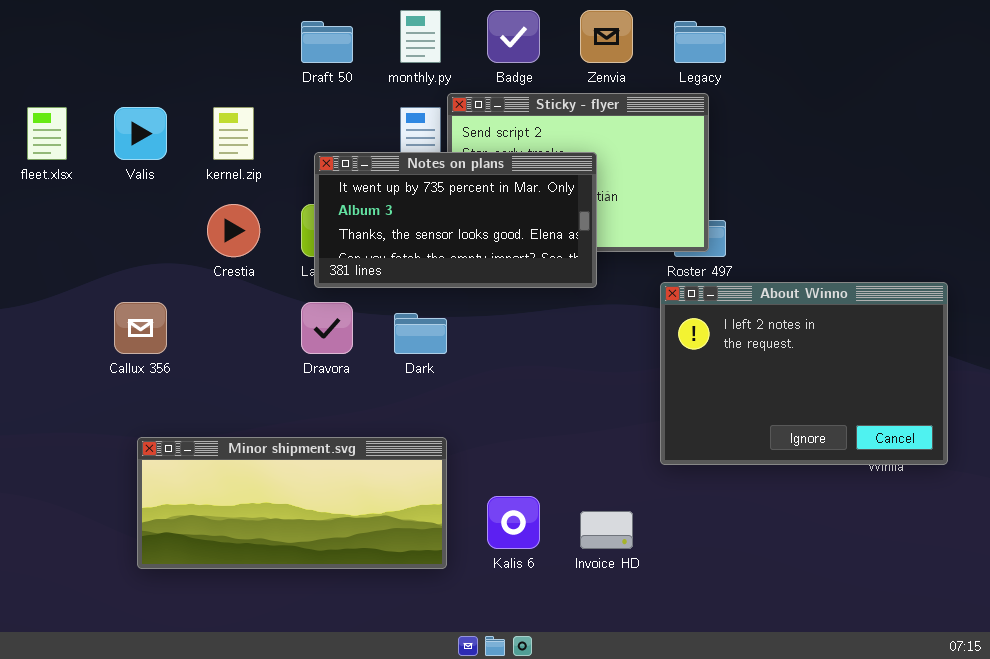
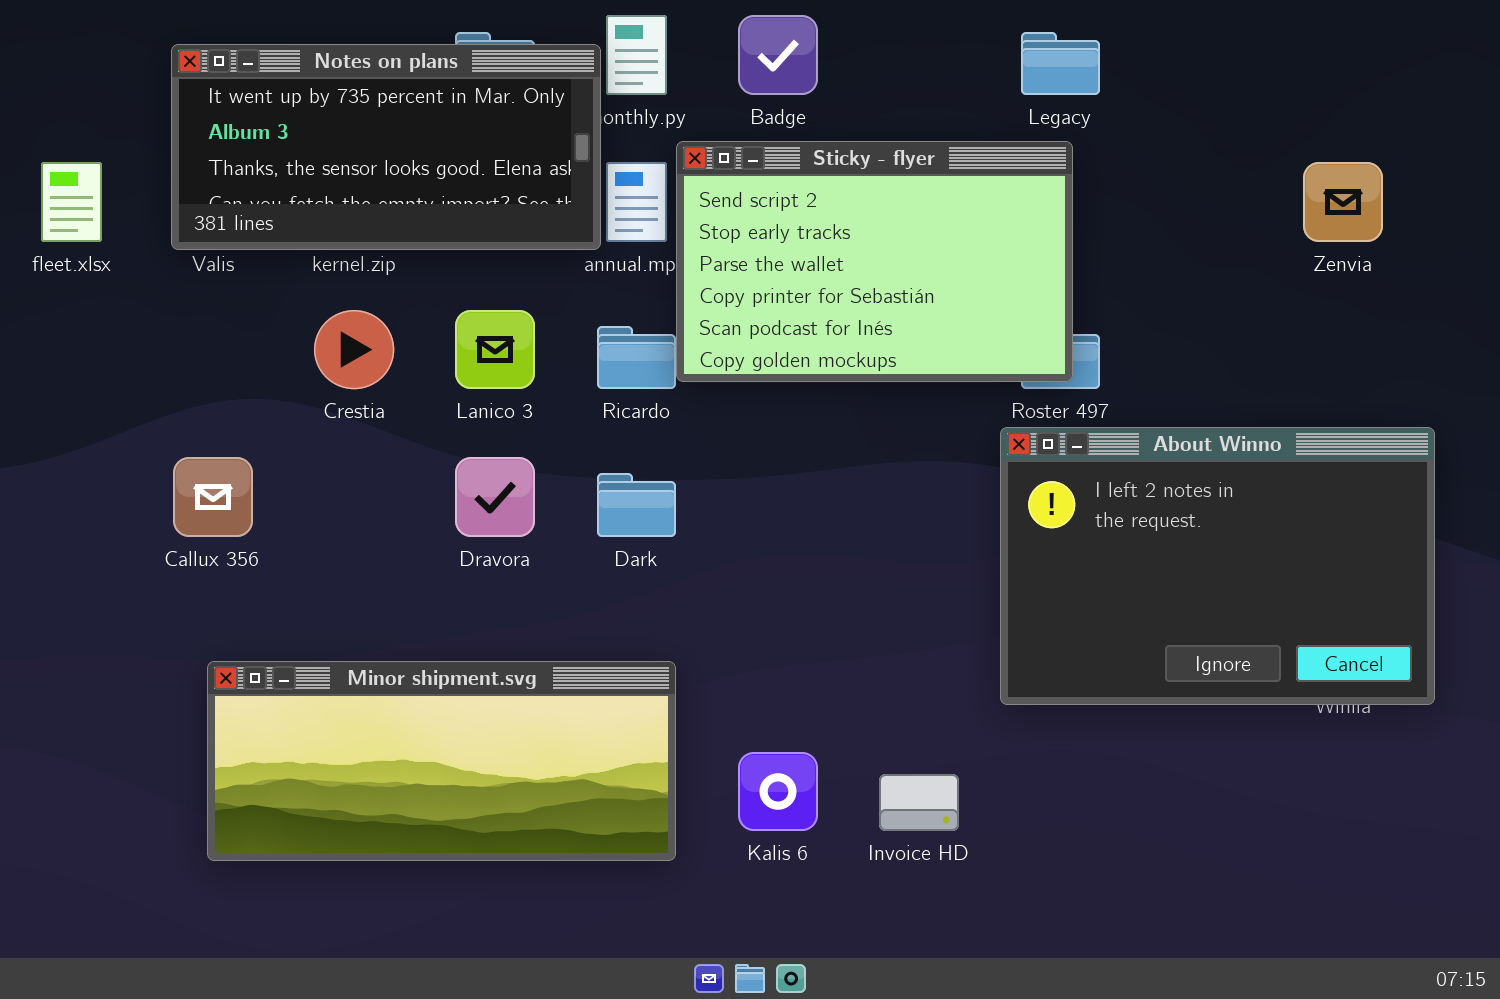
Zenvia: [580,10,633,63] -> [1303,162,1383,242], moved
Notes on plans: [314,152,597,288] -> [171,44,601,250], moved

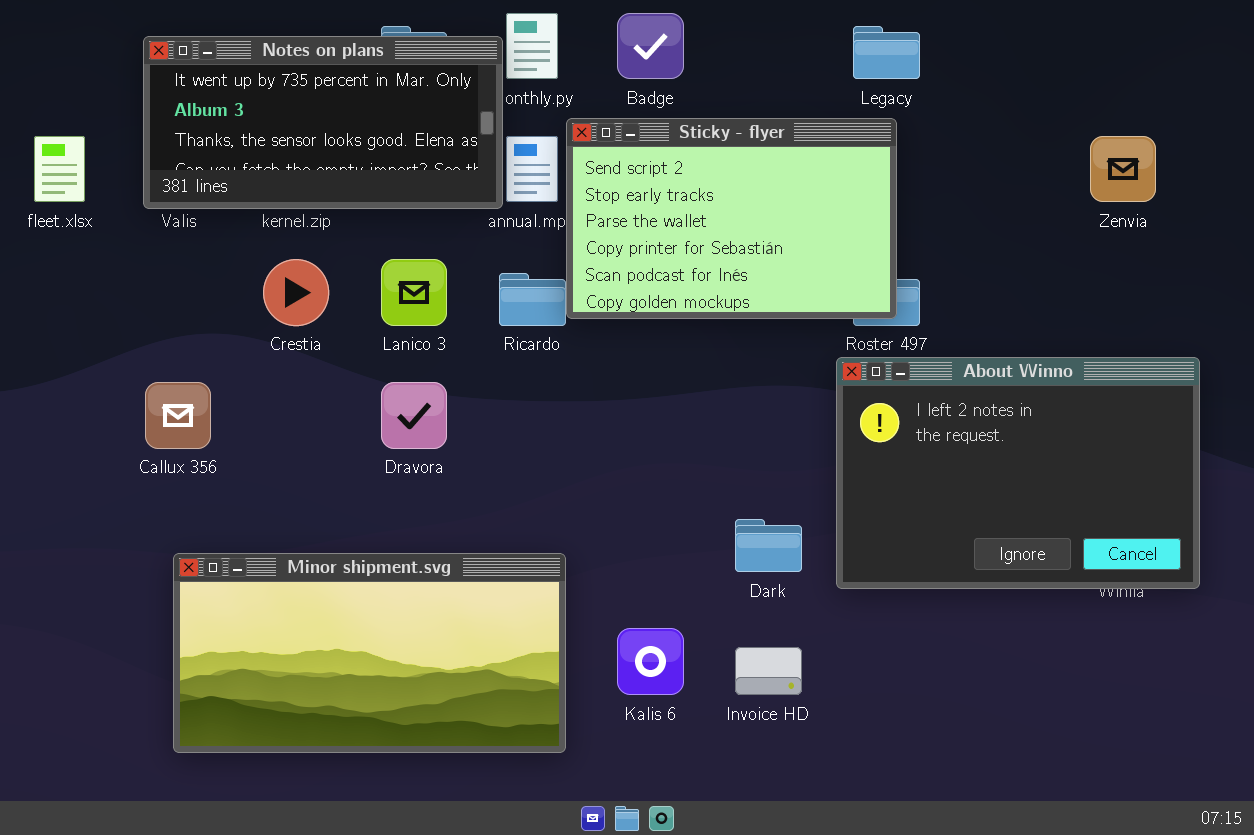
Dark: [597,473,676,537] -> [735,519,802,572], moved
Minor shipment.svg: [207,661,676,861] -> [173,553,566,753], resized

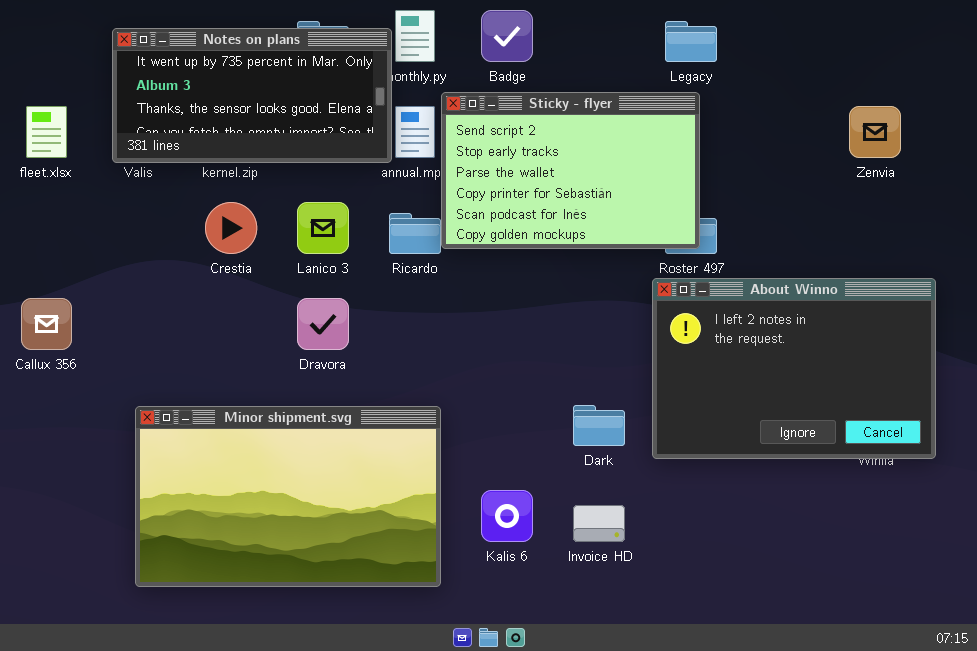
Callux 356: [145,382,211,449] -> [21,298,72,350], moved
Minor shipment.svg: [173,553,566,753] -> [135,406,441,587], resized

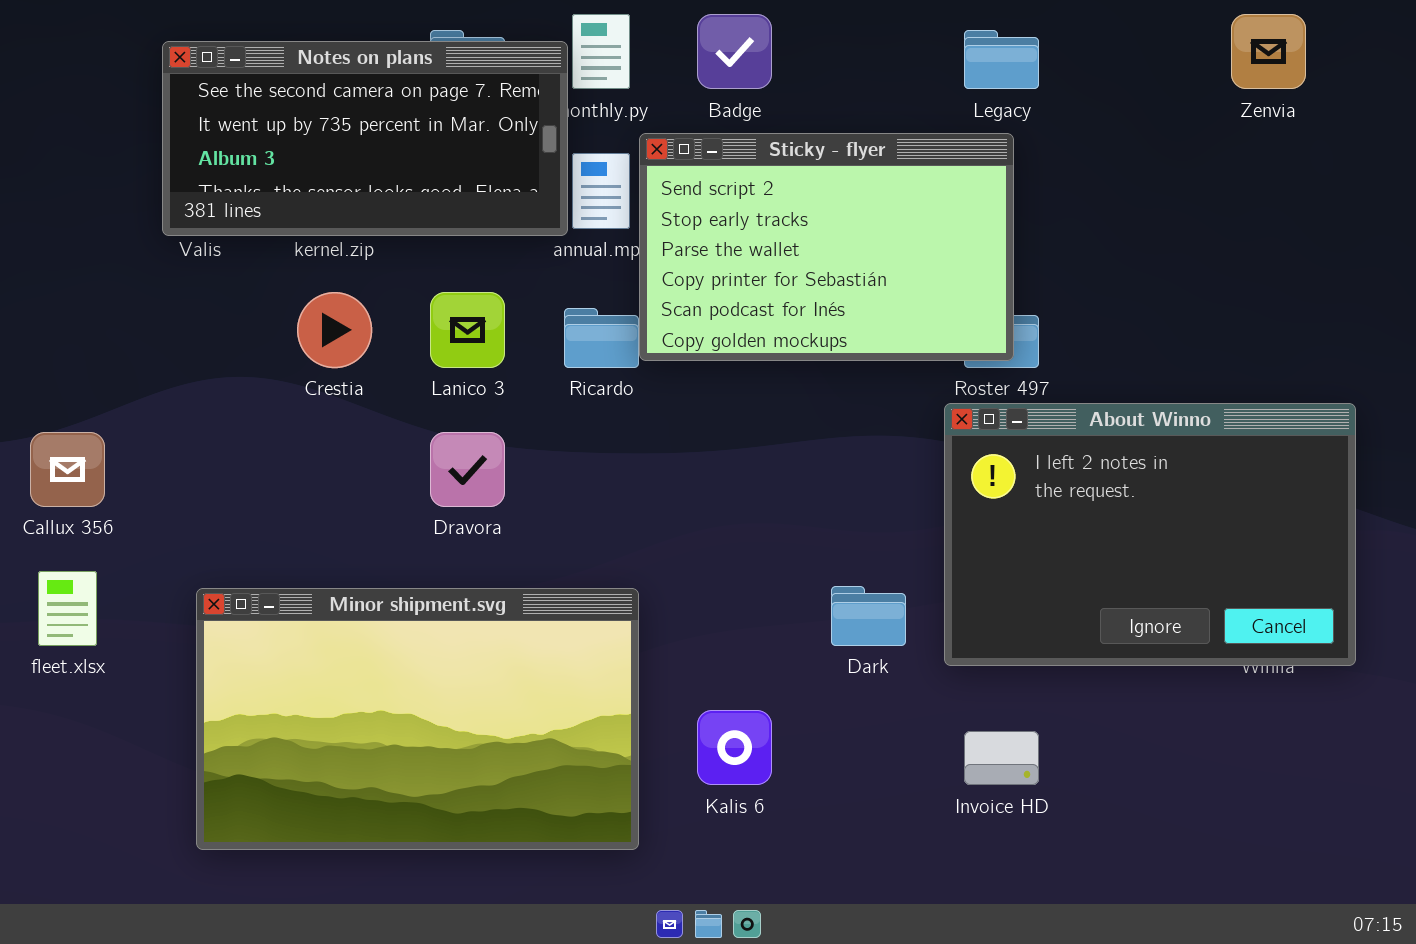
Notes on plans: [112,28,392,163] -> [162,41,568,236], scrolled up 1 row
fleet.xlsx: [26,106,67,158] -> [38,571,97,646], moved
Zenvia: [849,106,901,158] -> [1231,14,1306,89], moved
Invoice HD: [573,505,625,542] -> [964,731,1039,785], moved

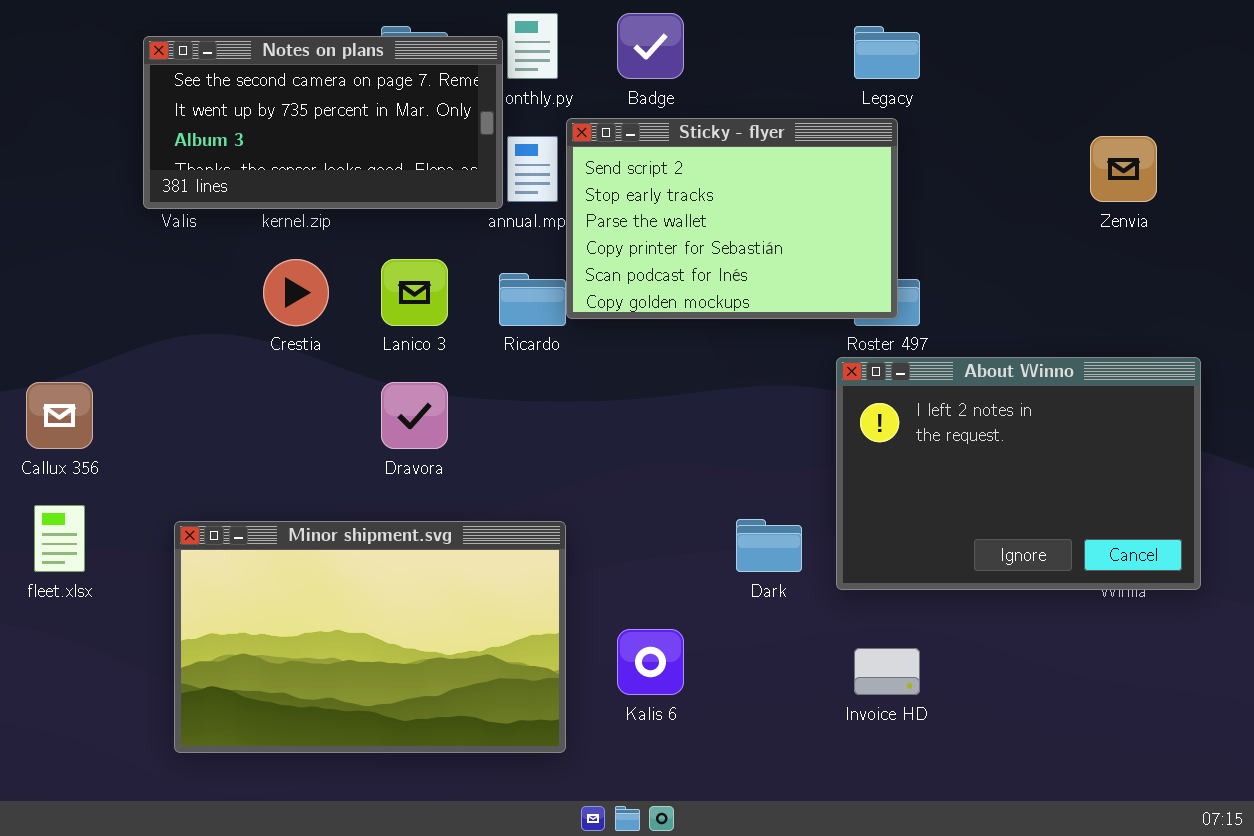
Zenvia: [1231,14,1306,89] -> [1090,136,1157,202], moved

